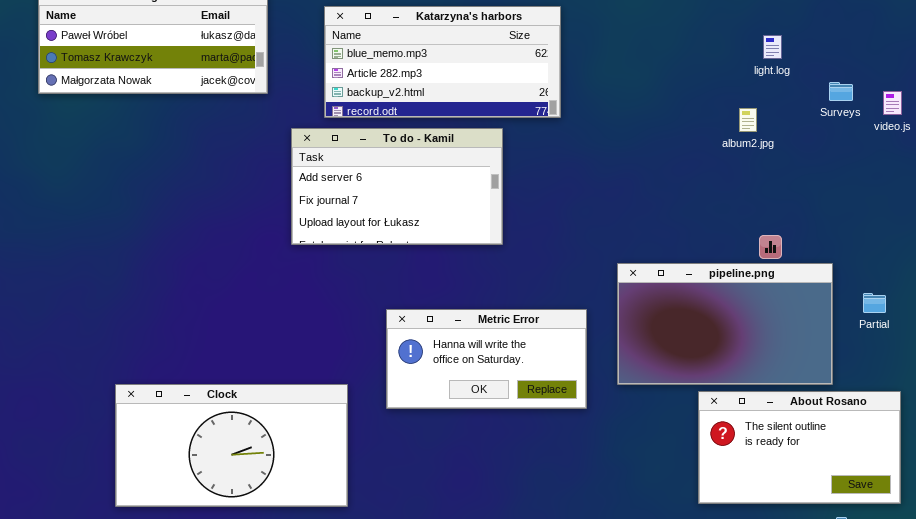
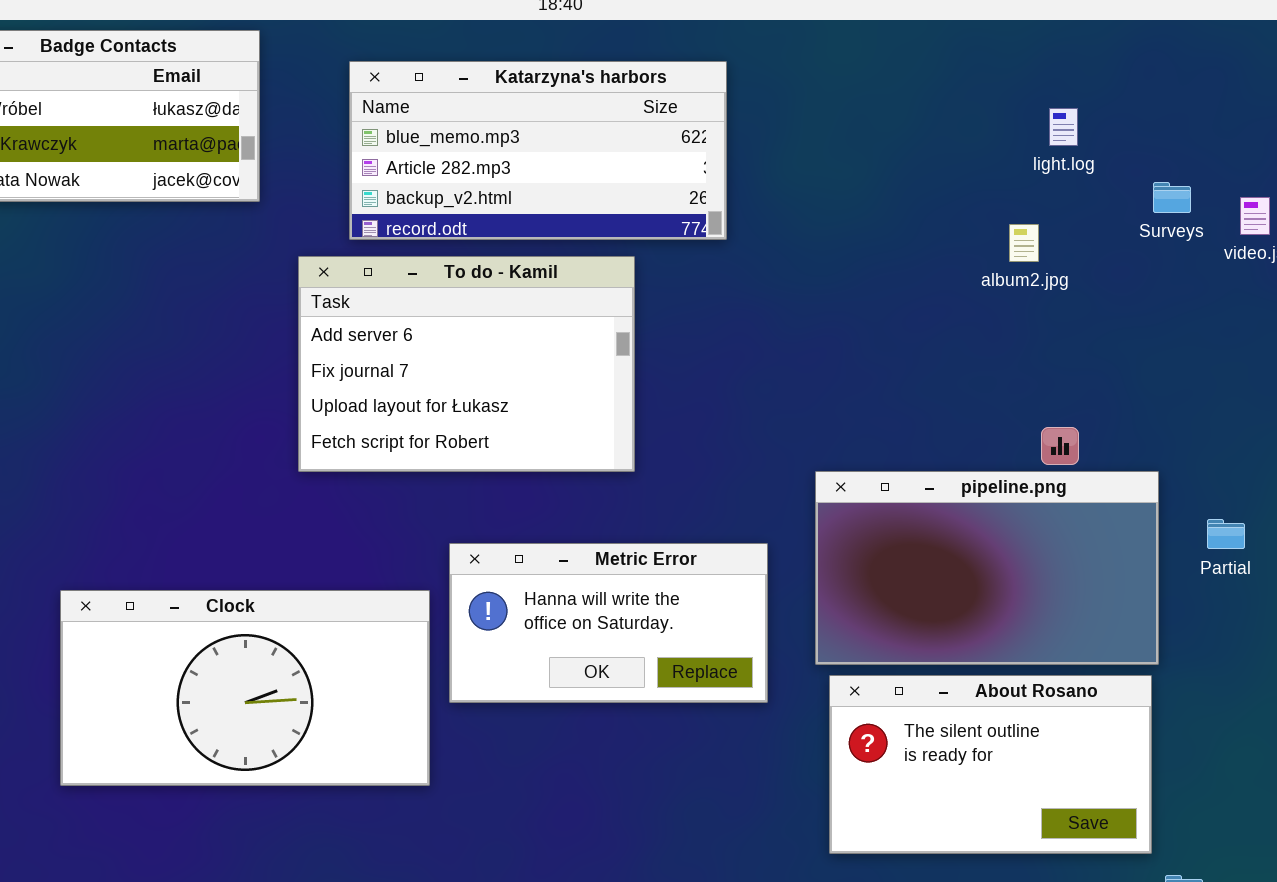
To do - Kamil: [291,128,503,245] -> [298,256,635,472], resized
Clock: [115,384,348,507] -> [60,590,430,786], moved
About Rosano: [698,391,901,504] -> [829,675,1152,854], moved

